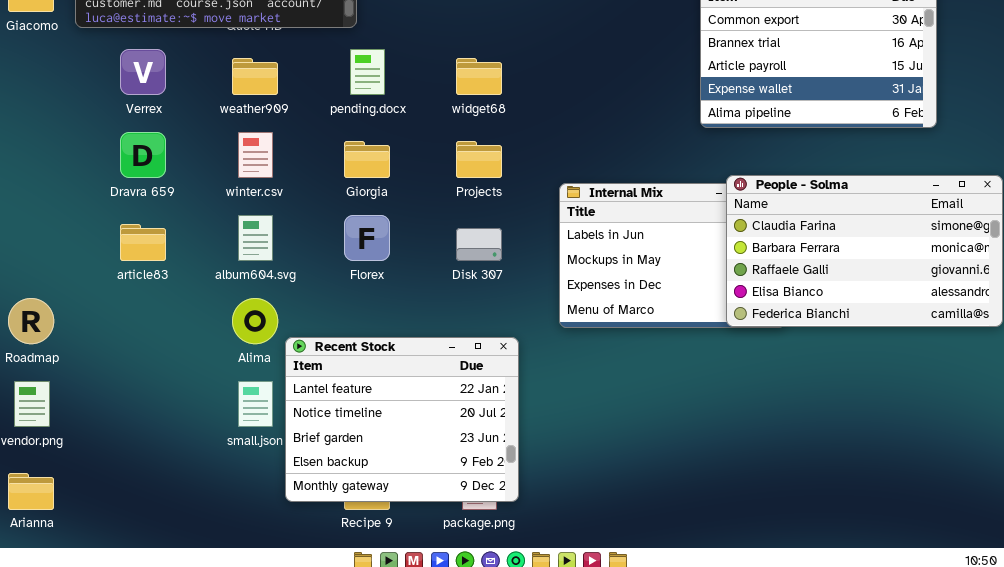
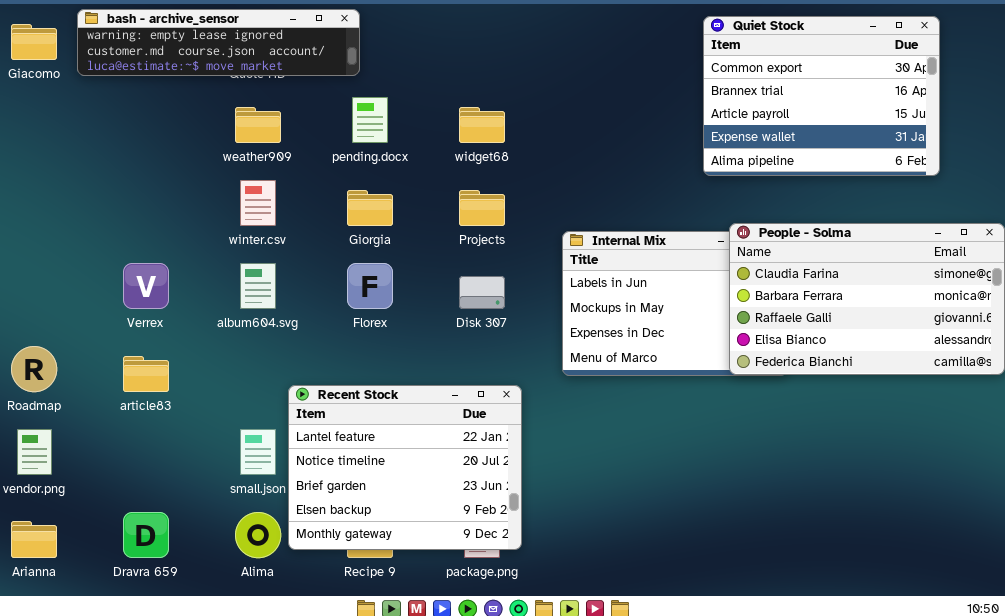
Verrex: [120,49,166,95] -> [123,263,169,309], moved
Dravra 659: [120,132,166,178] -> [123,512,169,558], moved
article83: [120,224,166,261] -> [123,356,169,392], moved
Alima: [232,298,278,344] -> [235,512,281,558], moved

